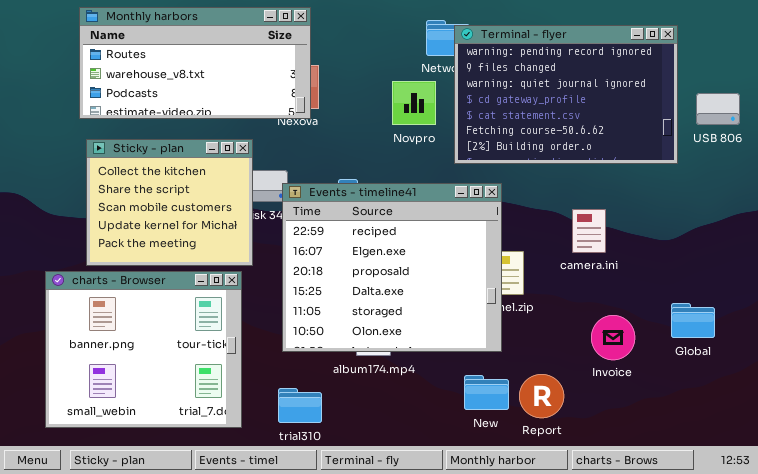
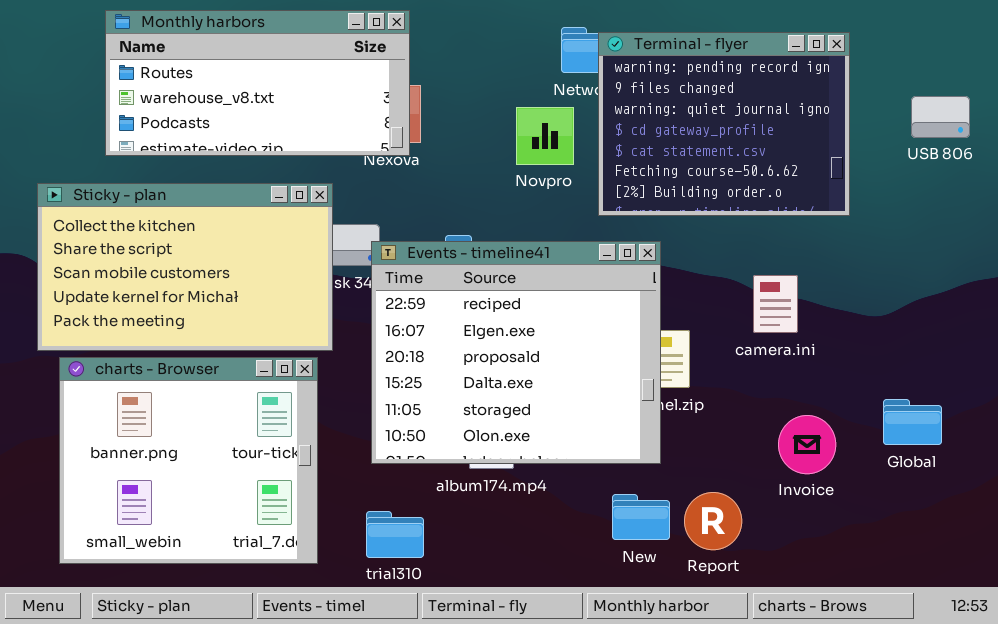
Terminal - flyer: [454,25,678,164] -> [598,32,850,216], resized
USB 806: [696,93,740,125] -> [911,96,970,138], moved
Sticky - plan: [86,139,253,266] -> [37,183,333,351], resized

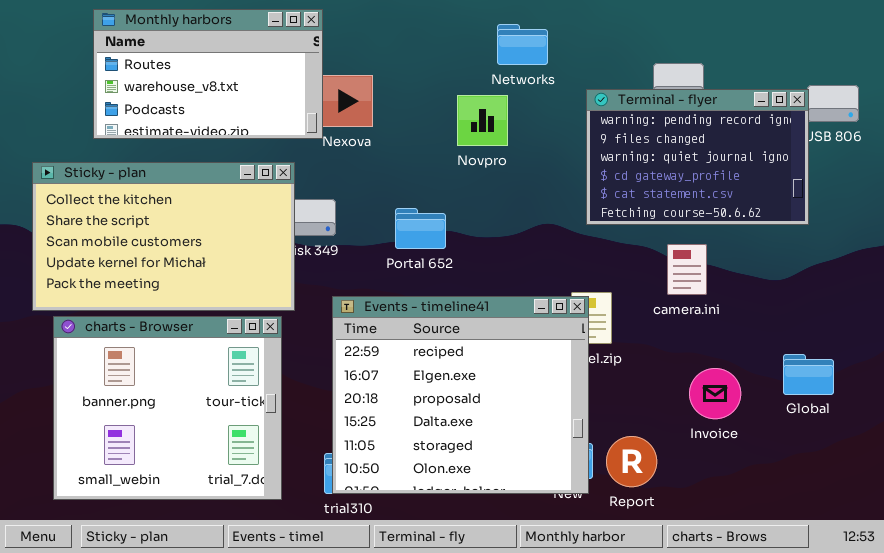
Monthly harbors: [105,10,410,156] -> [93,9,323,139], resized
Terminal - flyer: [598,32,850,216] -> [586,89,809,225], moved, resized
Events - timeline41: [371,241,661,464] -> [332,296,589,494], moved

